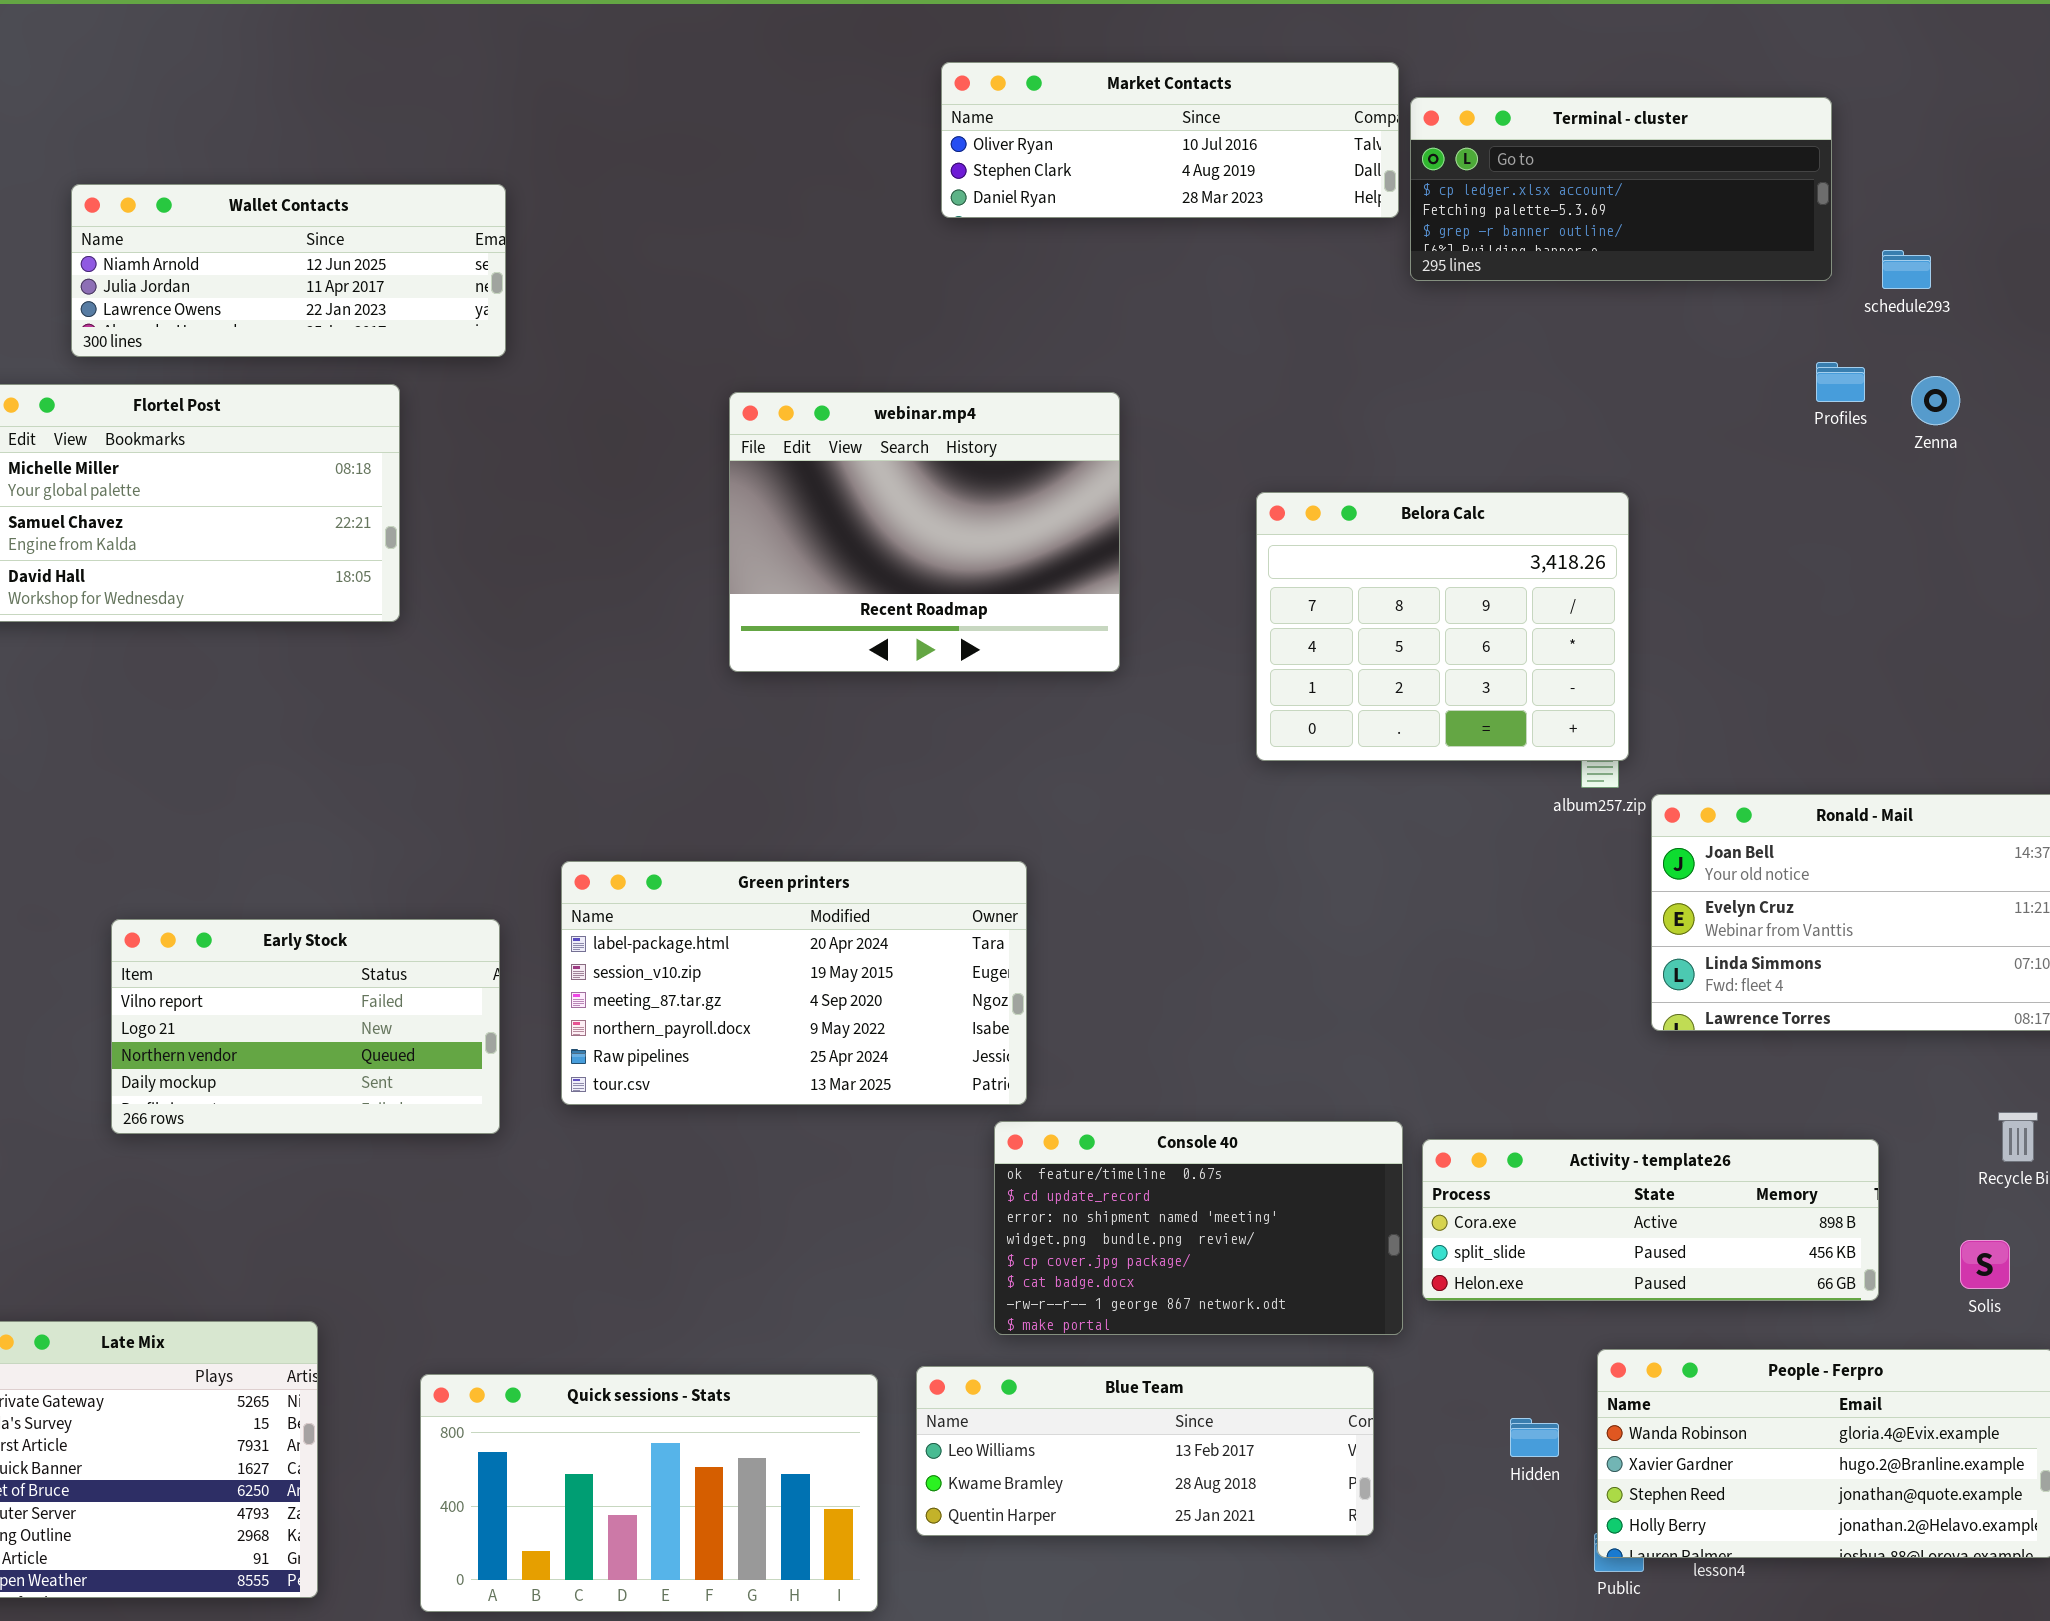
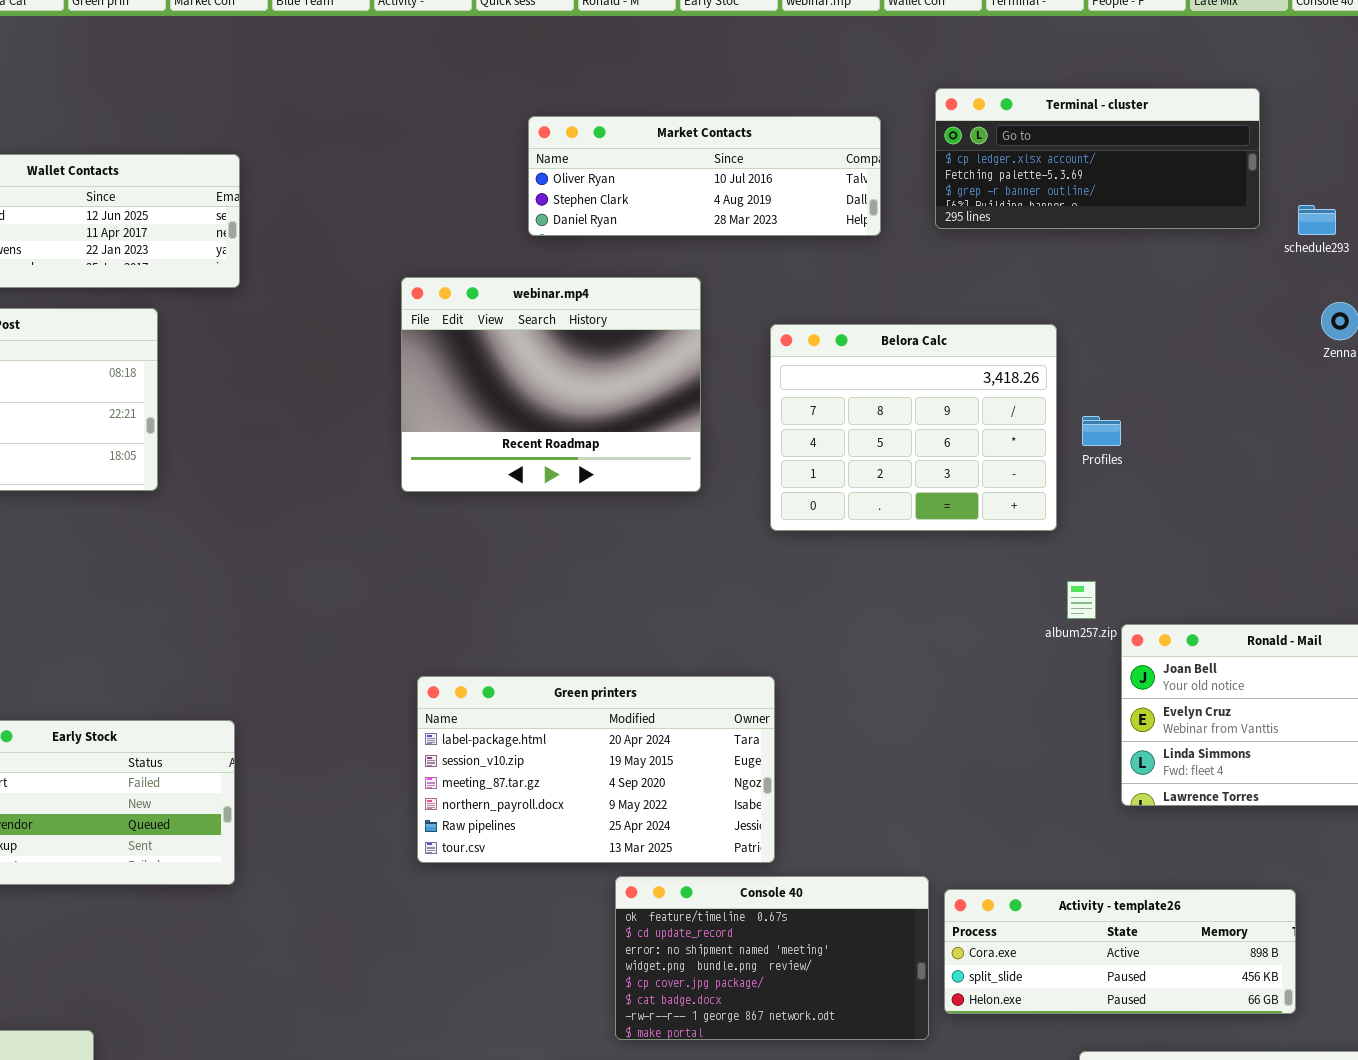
Market Contacts: [941,62,1399,218] -> [528,116,881,236], moved
Profiles: [1816,362,1865,402] -> [1082,416,1121,446], moved
webinar.mp4: [729,392,1120,672] -> [401,277,701,492], moved
Belora Calc: [1256,492,1629,761] -> [770,324,1057,531], moved
Green printers: [561,861,1027,1105] -> [417,676,775,863], moved

